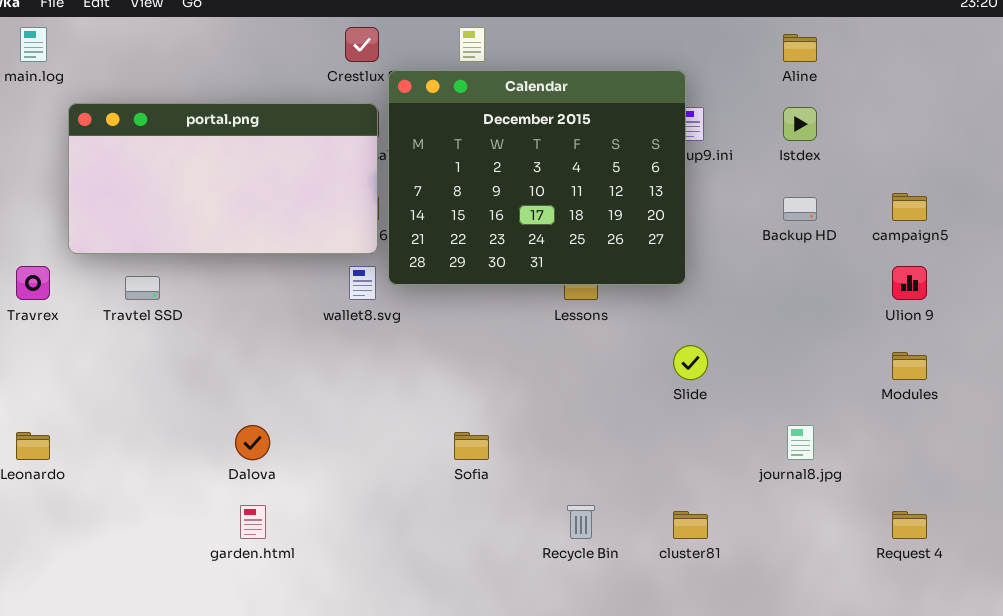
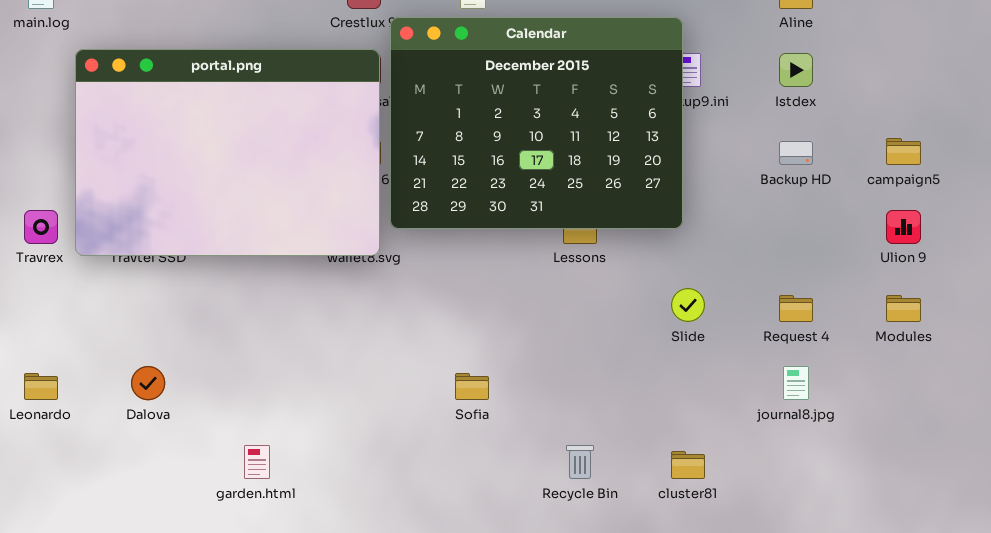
portal.png: [68,103,378,254] -> [75,49,380,256], resized
Dalova: [235,425,270,460] -> [131,366,165,400], moved
Request 4: [892,511,927,539] -> [779,295,813,322], moved

